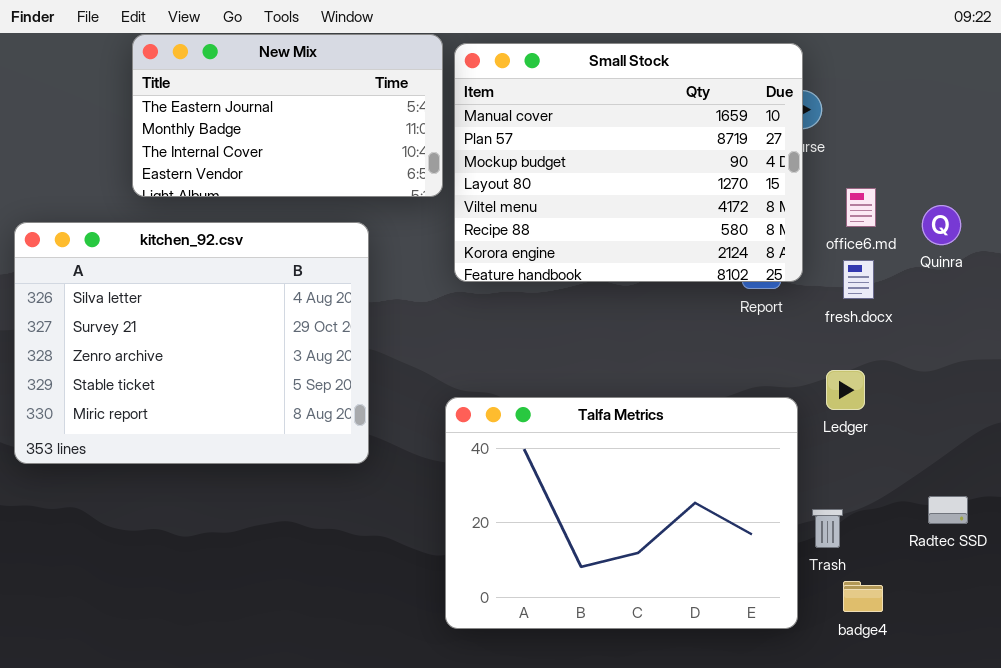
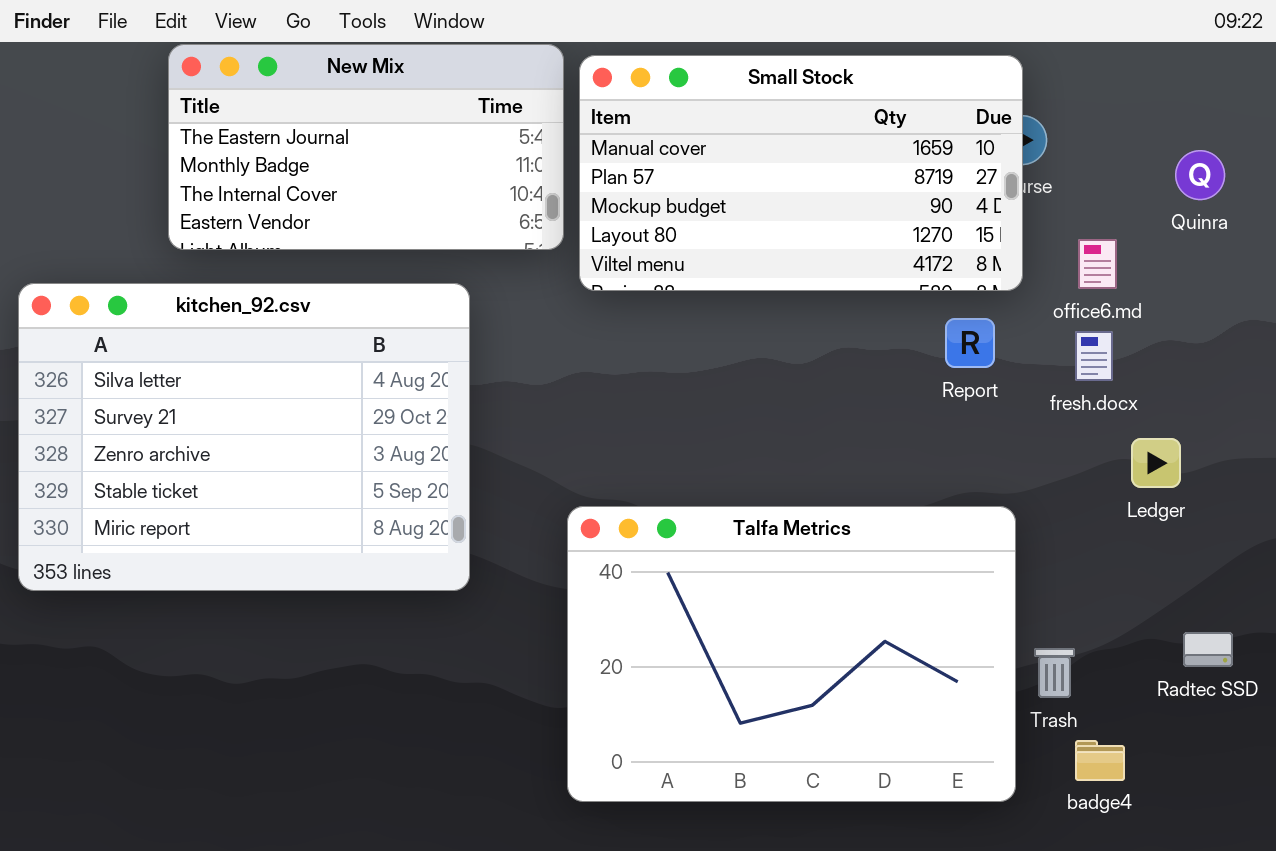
Small Stock: [454,43,803,282] -> [579,55,1023,291], resized
Quinra: [922,205,961,245] -> [1175,150,1225,200], moved
Ledger: [826,370,865,410] -> [1131,438,1181,488], moved

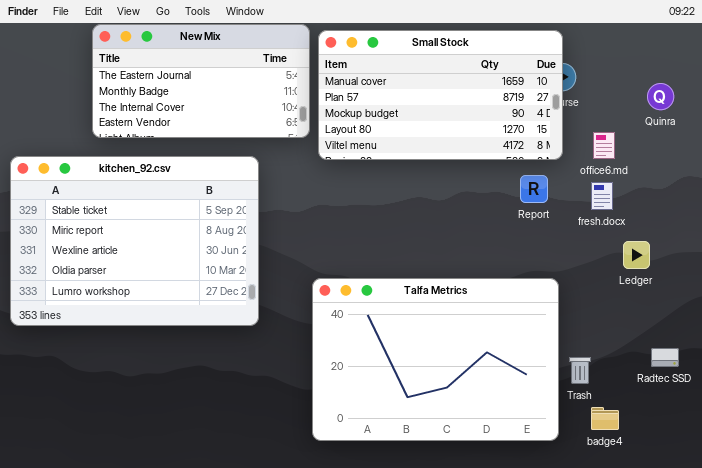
kitchen_92.csv: [18,283,470,591] -> [10,156,259,326], scrolled down 3 rows

